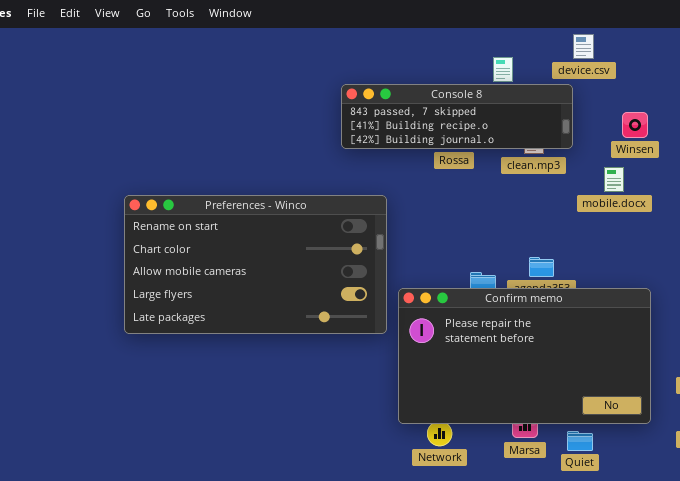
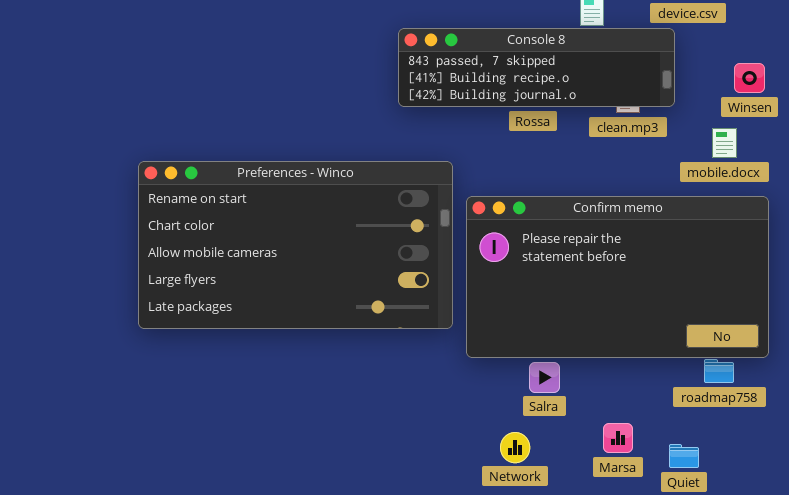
Confirm memo: [398,288,651,424] -> [466,196,769,358], moved

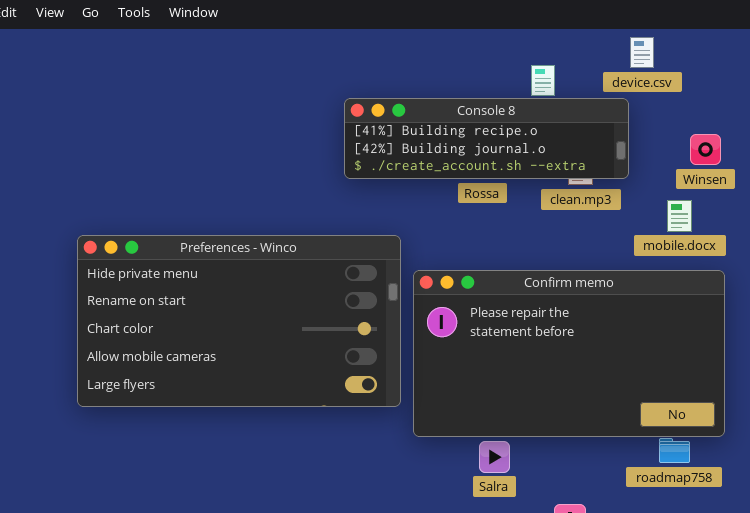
Console 8: [398,28,675,107] -> [344,98,629,179], scrolled down 1 row
Preferences - Winco: [138,161,453,329] -> [77,235,401,407], scrolled up 1 row

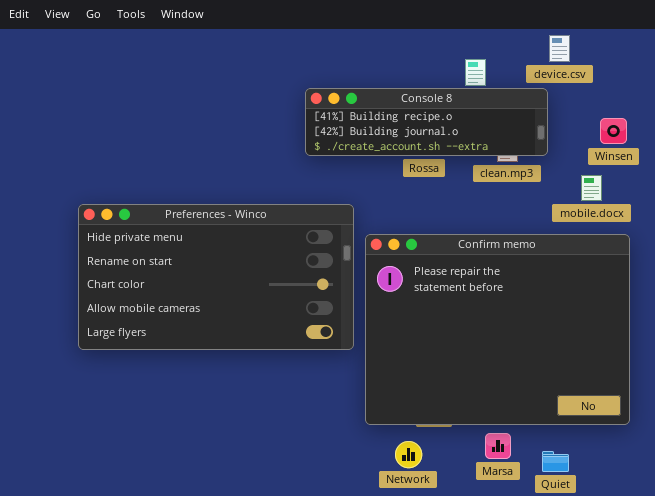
Confirm memo: [413,270,725,437] -> [365,234,630,425], resized

